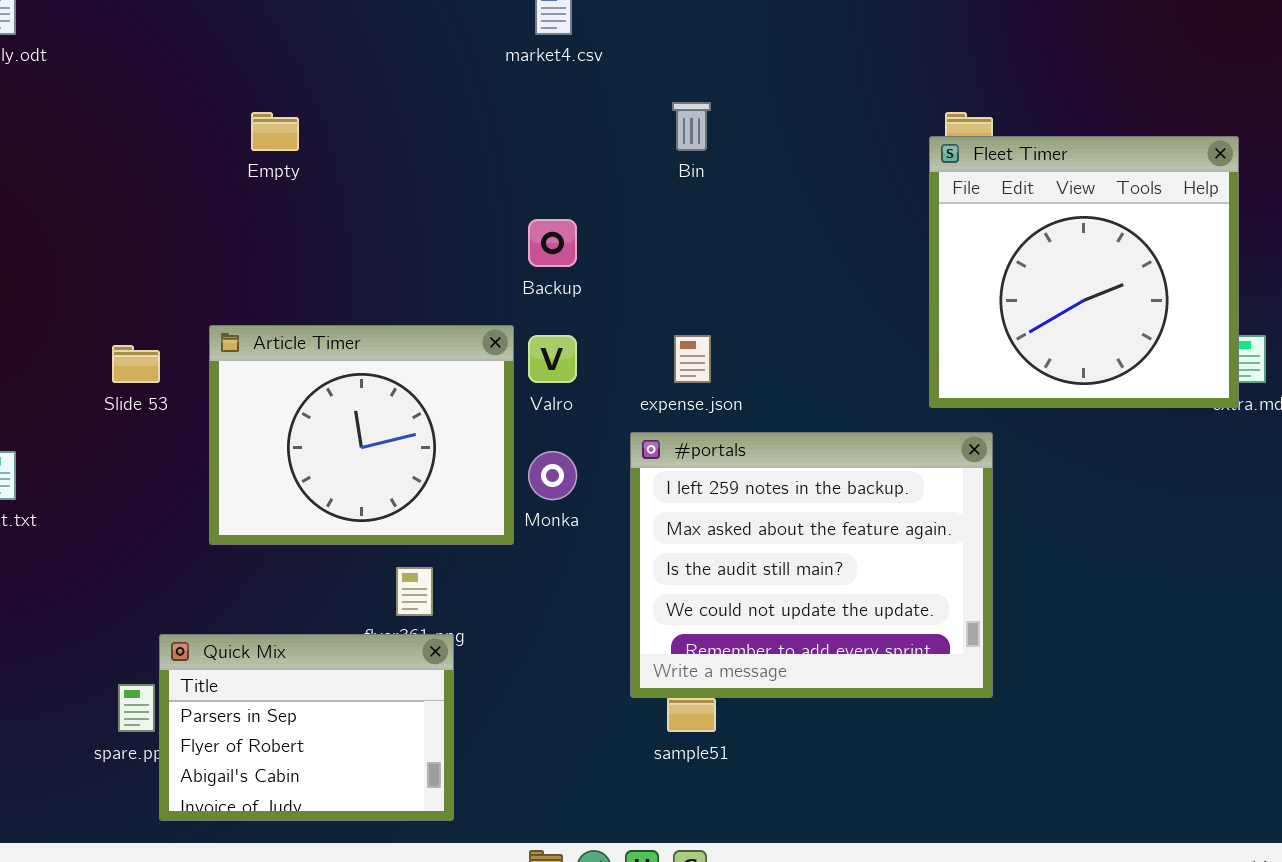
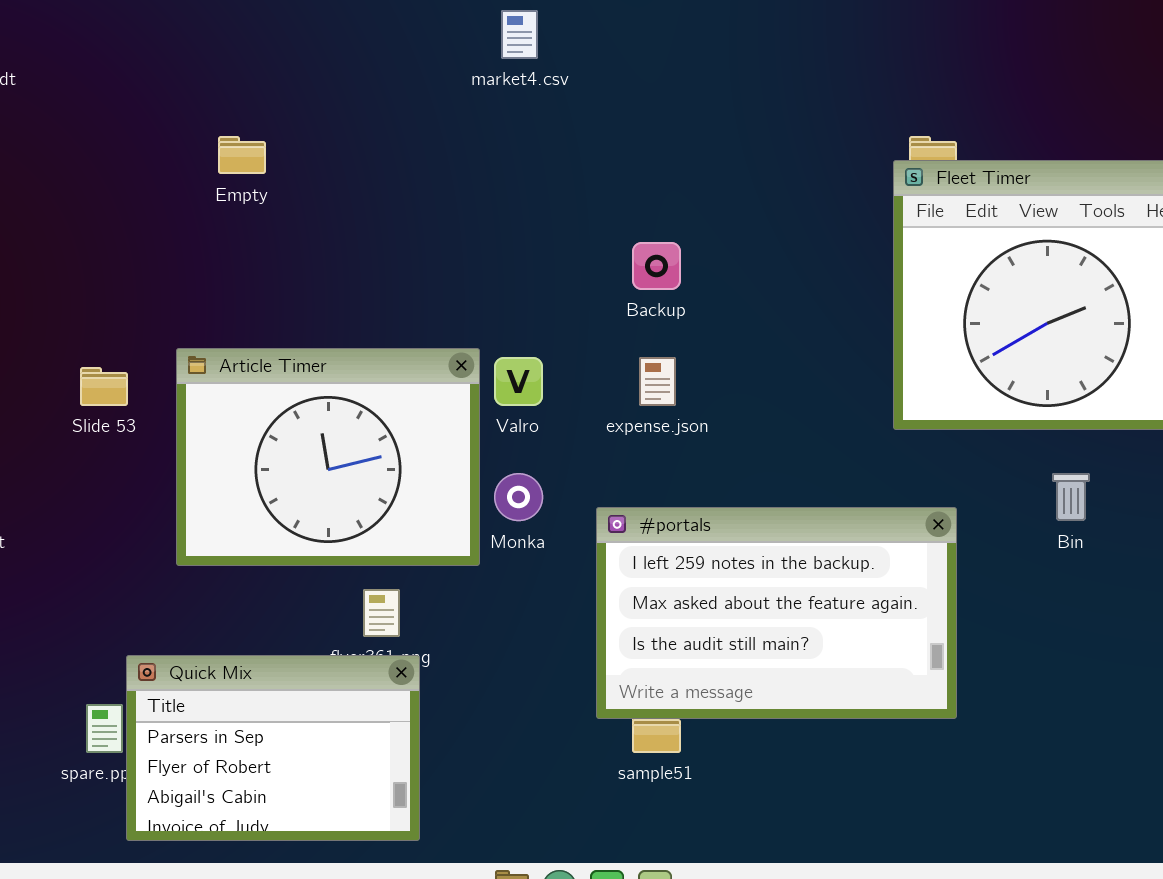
Bin: [672,102,711,151] -> [1052,473,1090,521], moved
Backup: [528,219,577,267] -> [632,242,681,290], moved
#portals: [630,432,993,698] -> [596,507,957,719], resized

